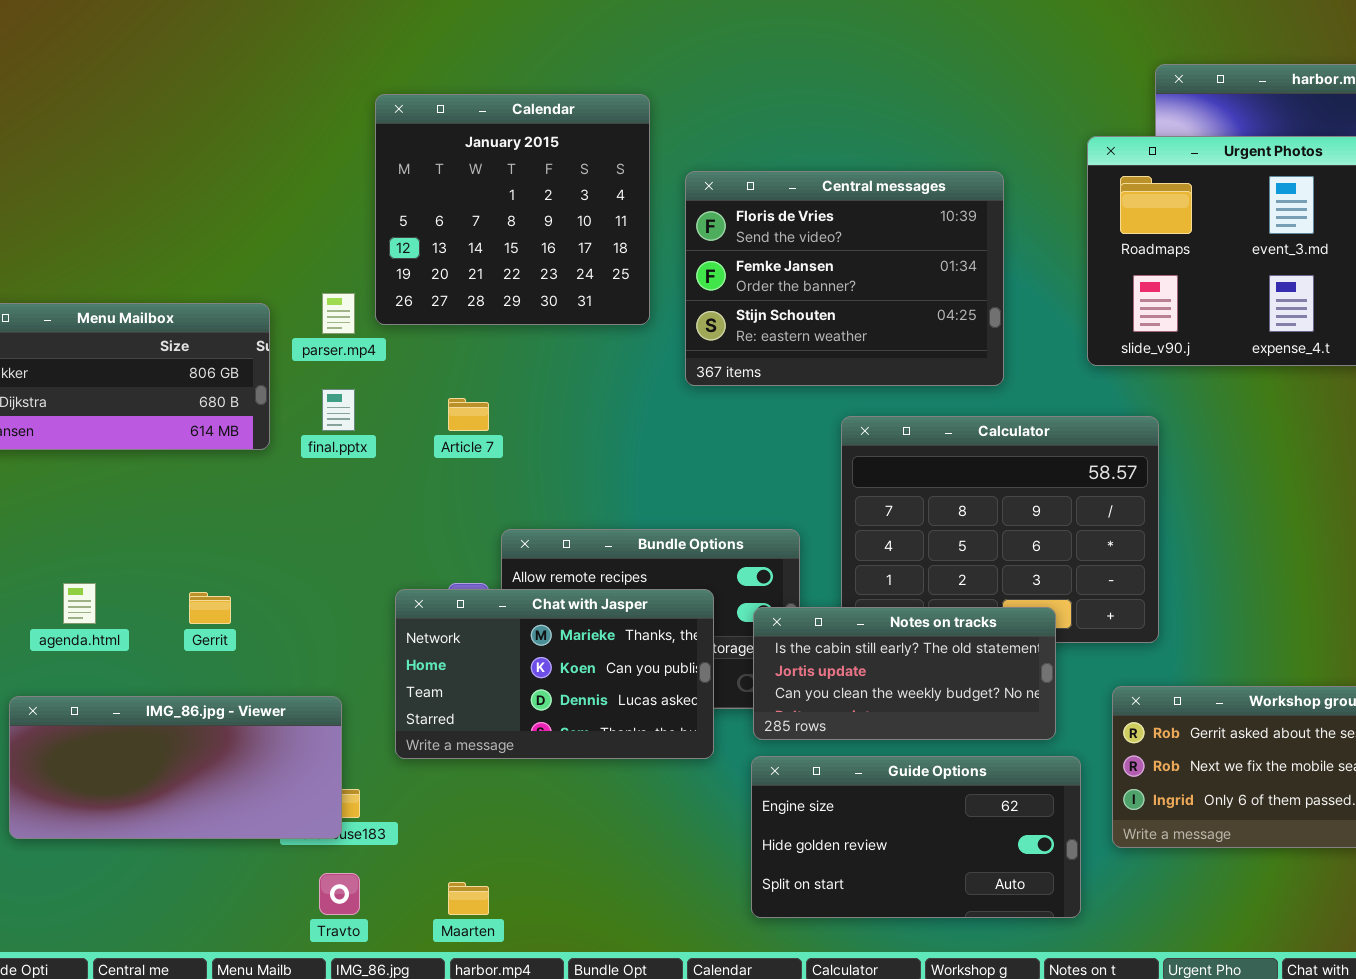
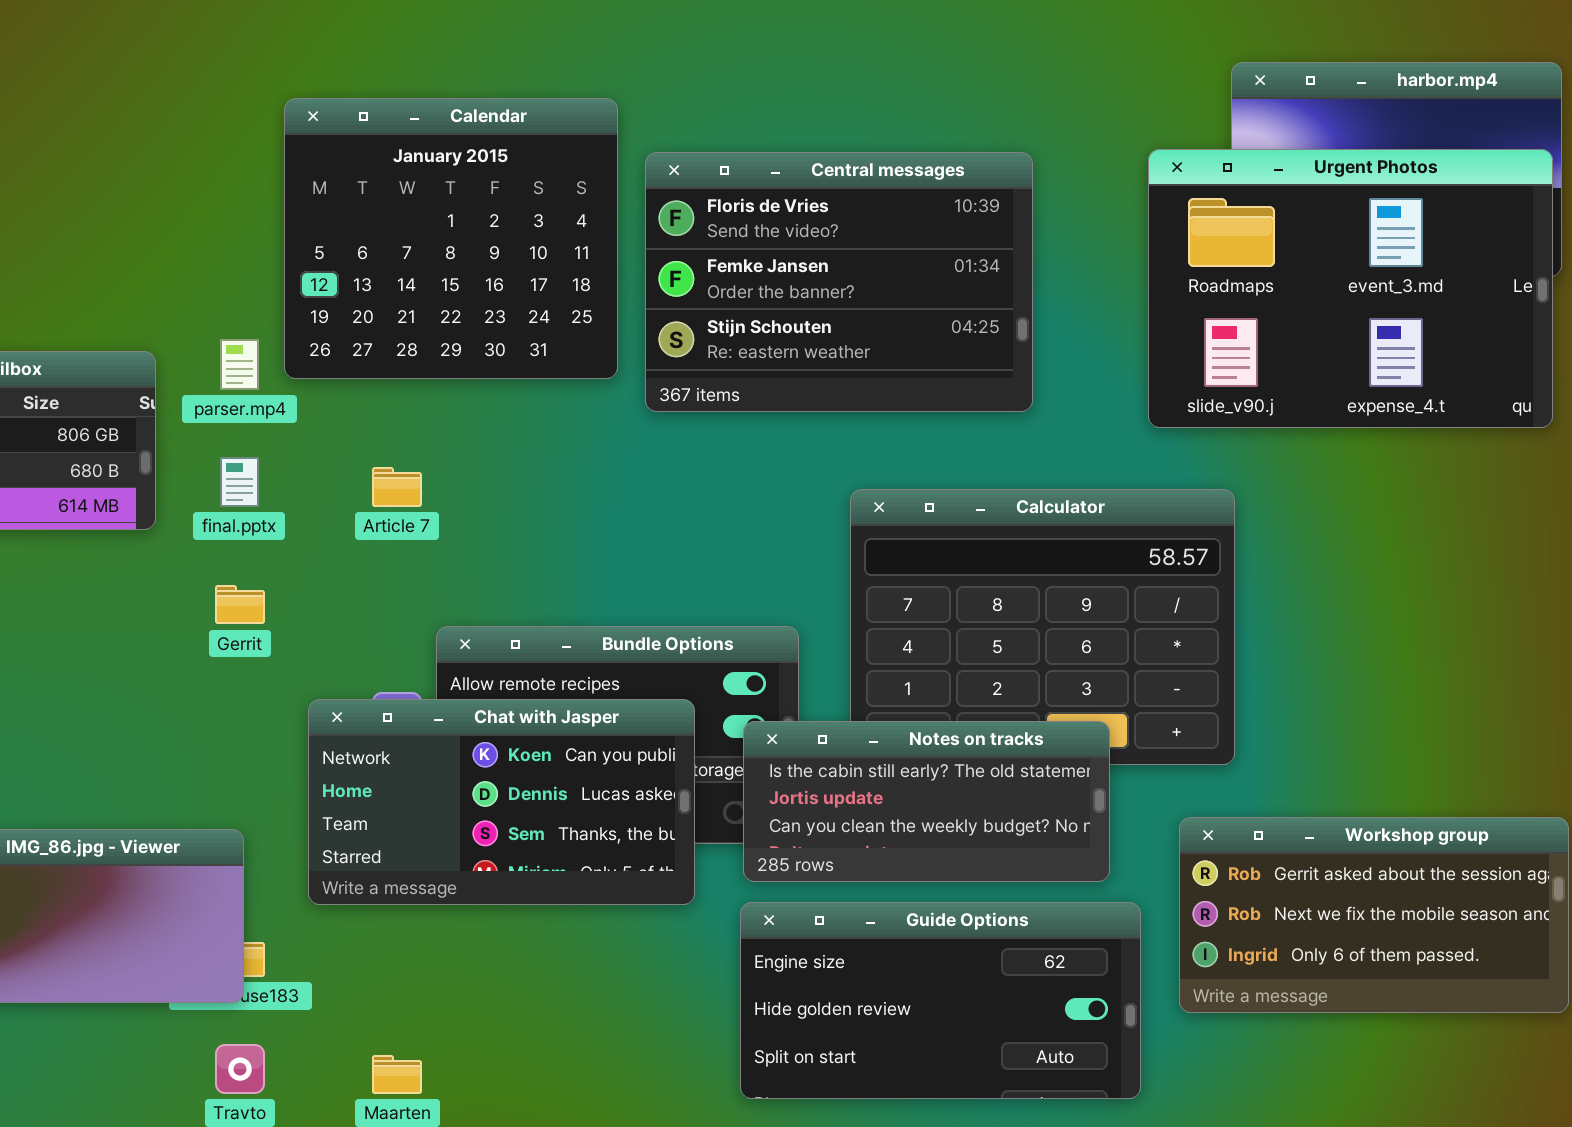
Central messages: [685,171,1004,386] -> [645,152,1033,412], moved
Chat with Jasper: [395,589,714,759] -> [308,699,695,905], scrolled down 1 row
Gerrit: [189,592,231,624] -> [215,585,265,624], moved

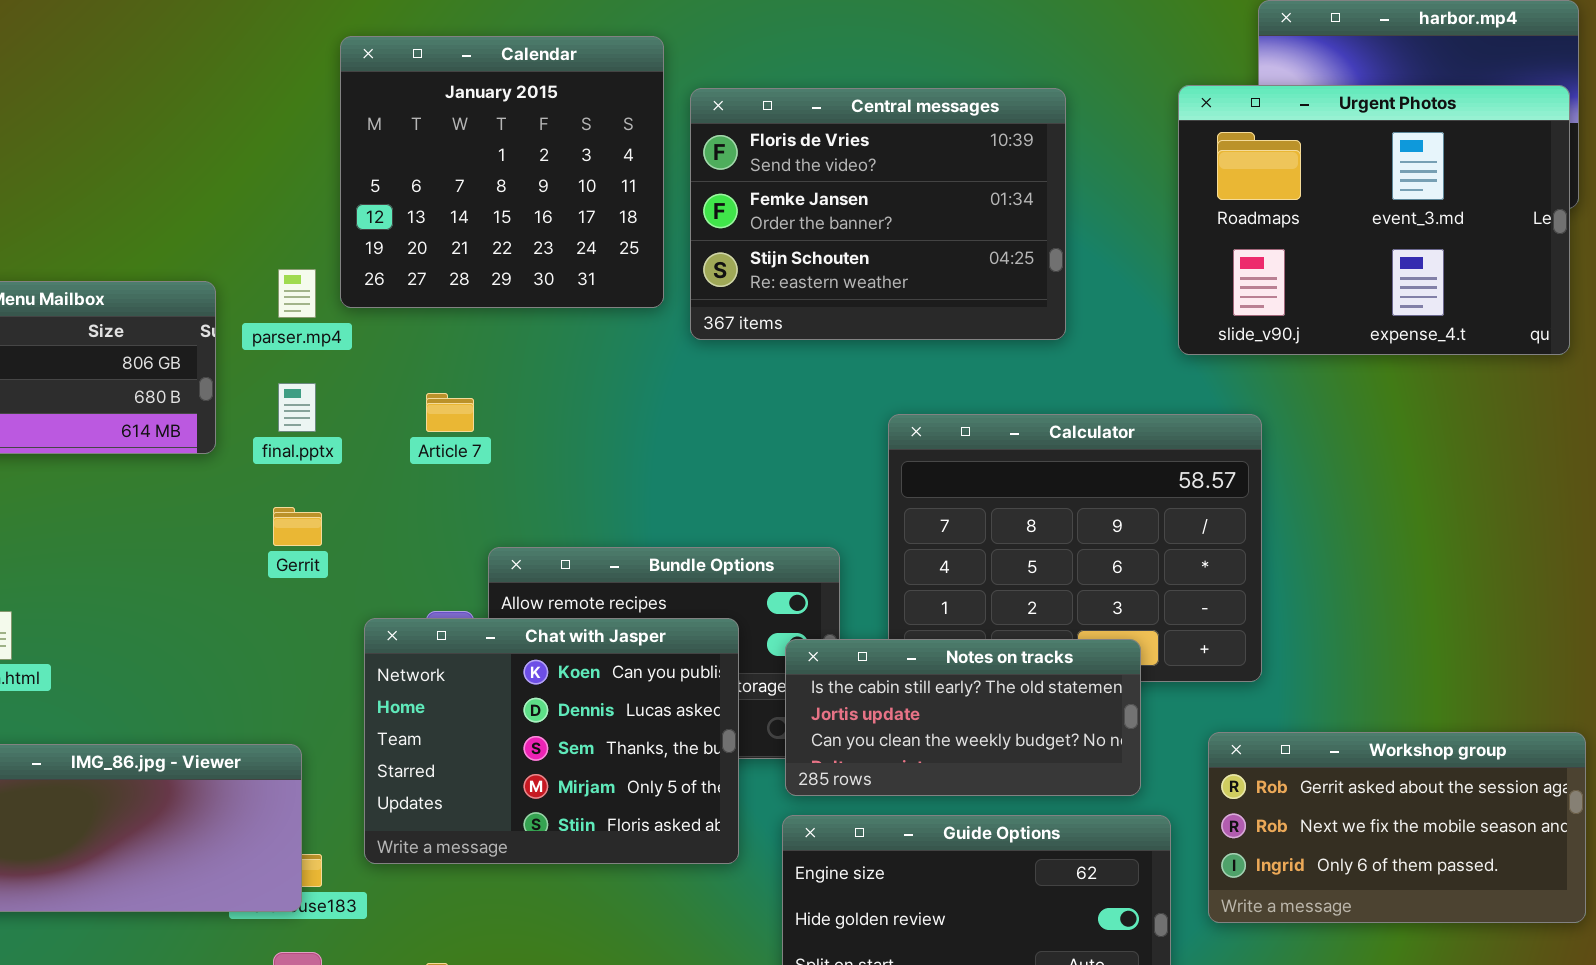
Chat with Jasper: [308,699,695,905] -> [364,618,739,864], resized

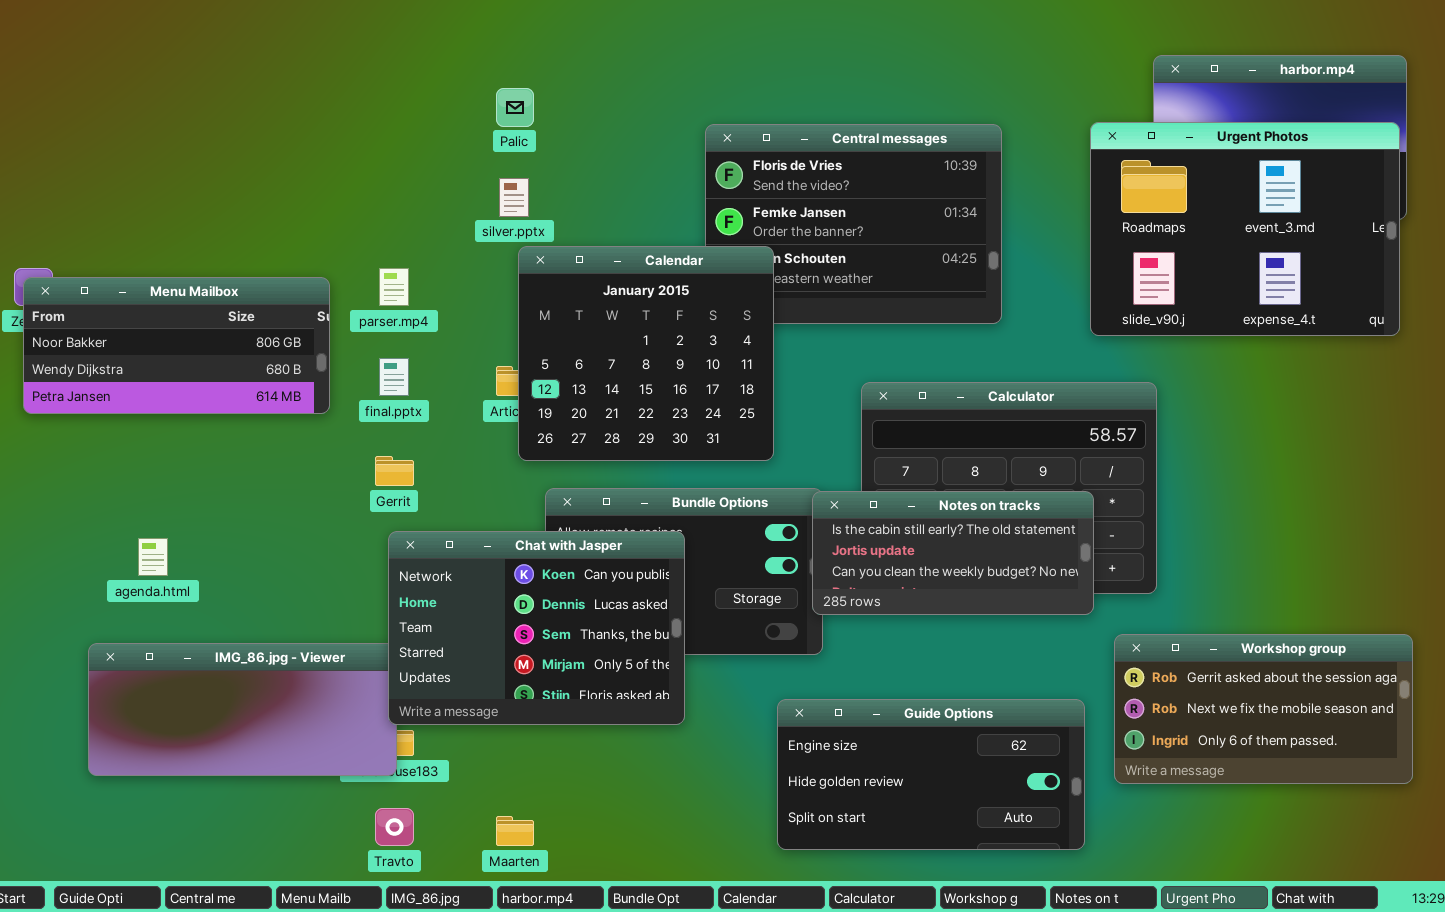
Calendar: [340,36,664,308] -> [518,246,774,461], moved
Chat with Jasper: [364,618,739,864] -> [388,531,685,725], moved
Notes on tracks: [785,639,1141,796] -> [812,491,1094,615], moved

